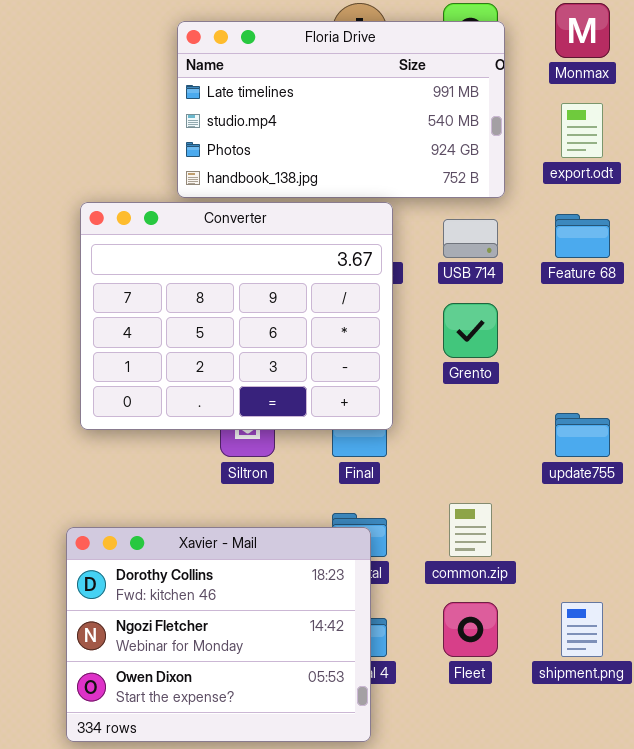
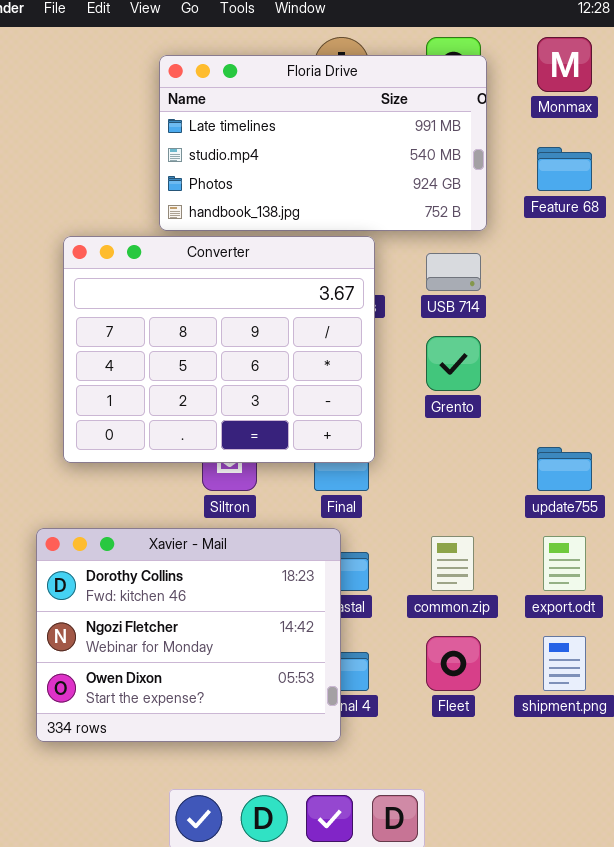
export.odt: [561,103,603,158] -> [543,536,586,591], moved
Feature 68: [555,214,610,258] -> [537,147,592,191], moved
Xavier - Mail: [66,527,371,742] -> [36,528,341,742], moved

